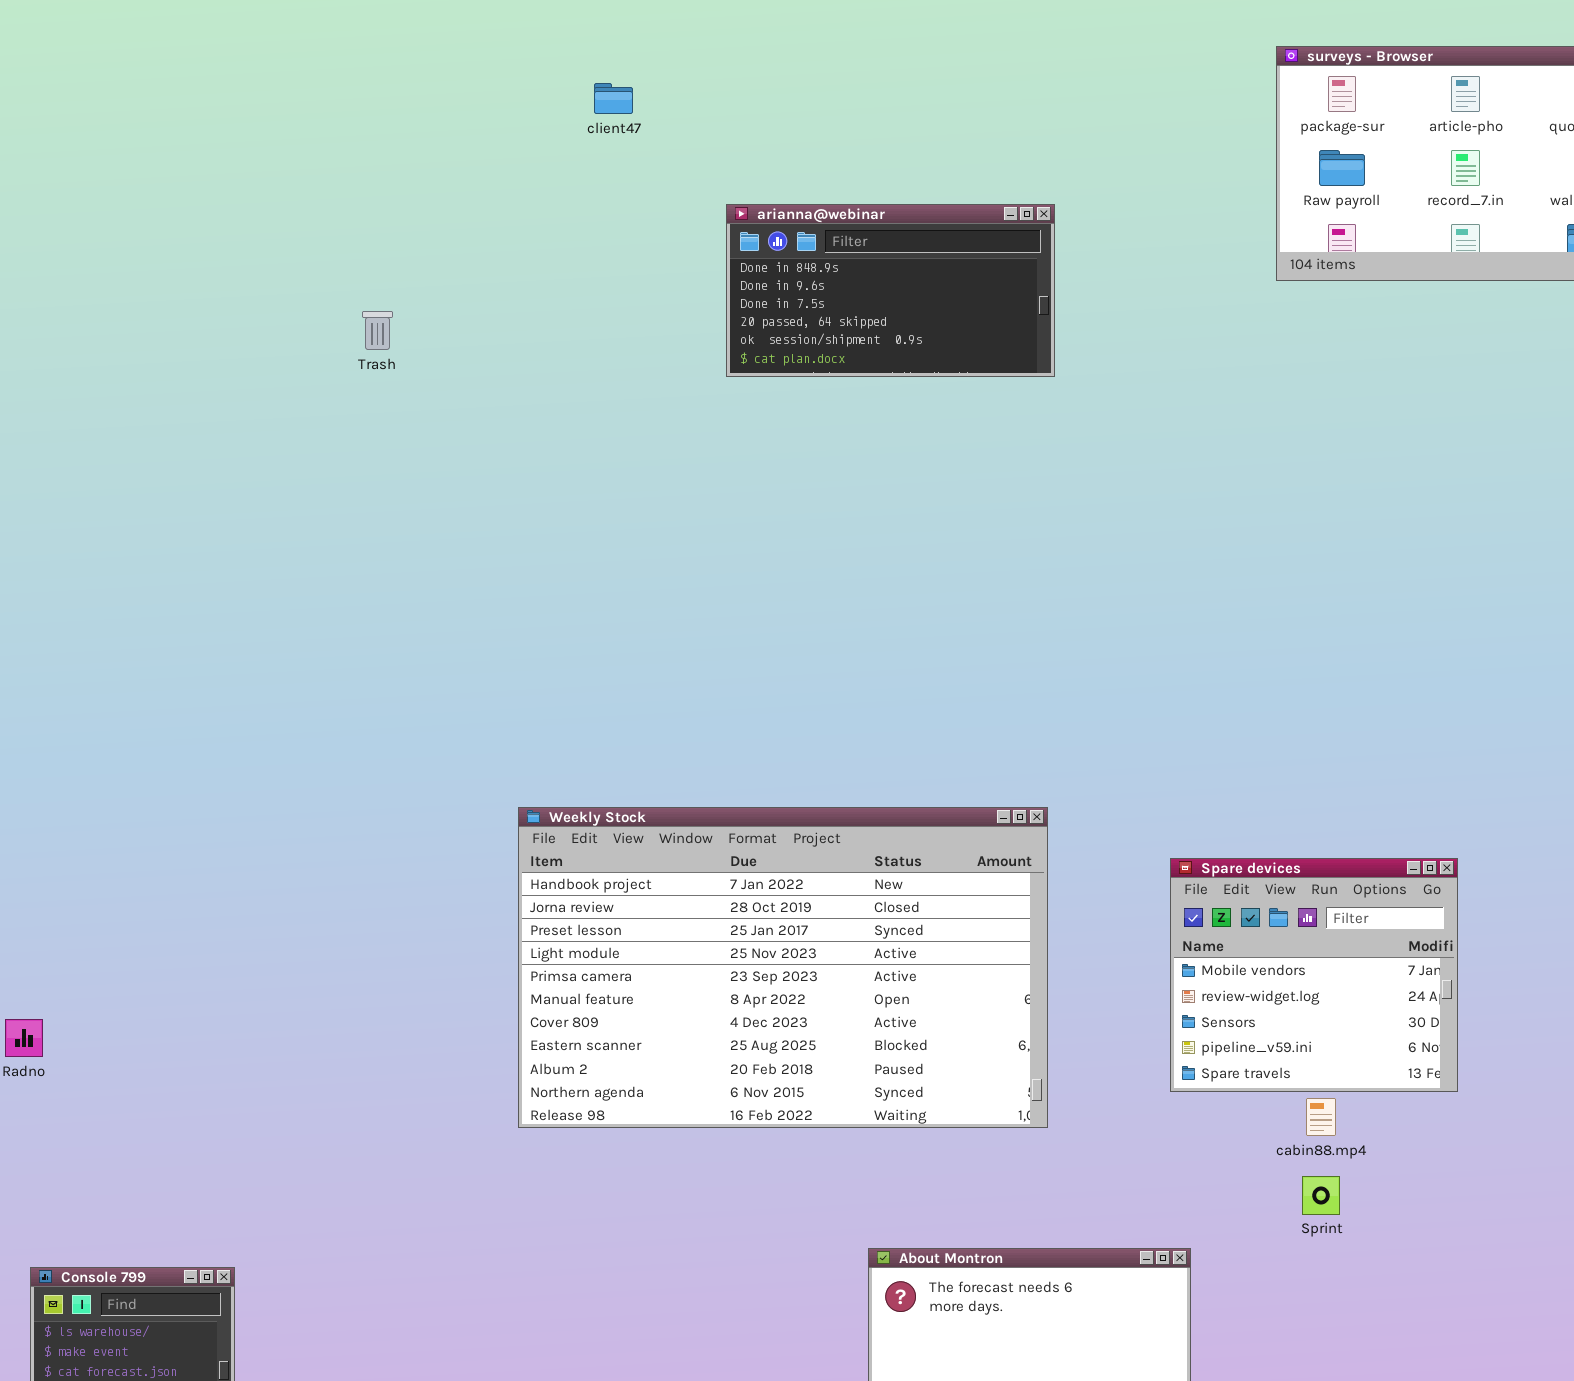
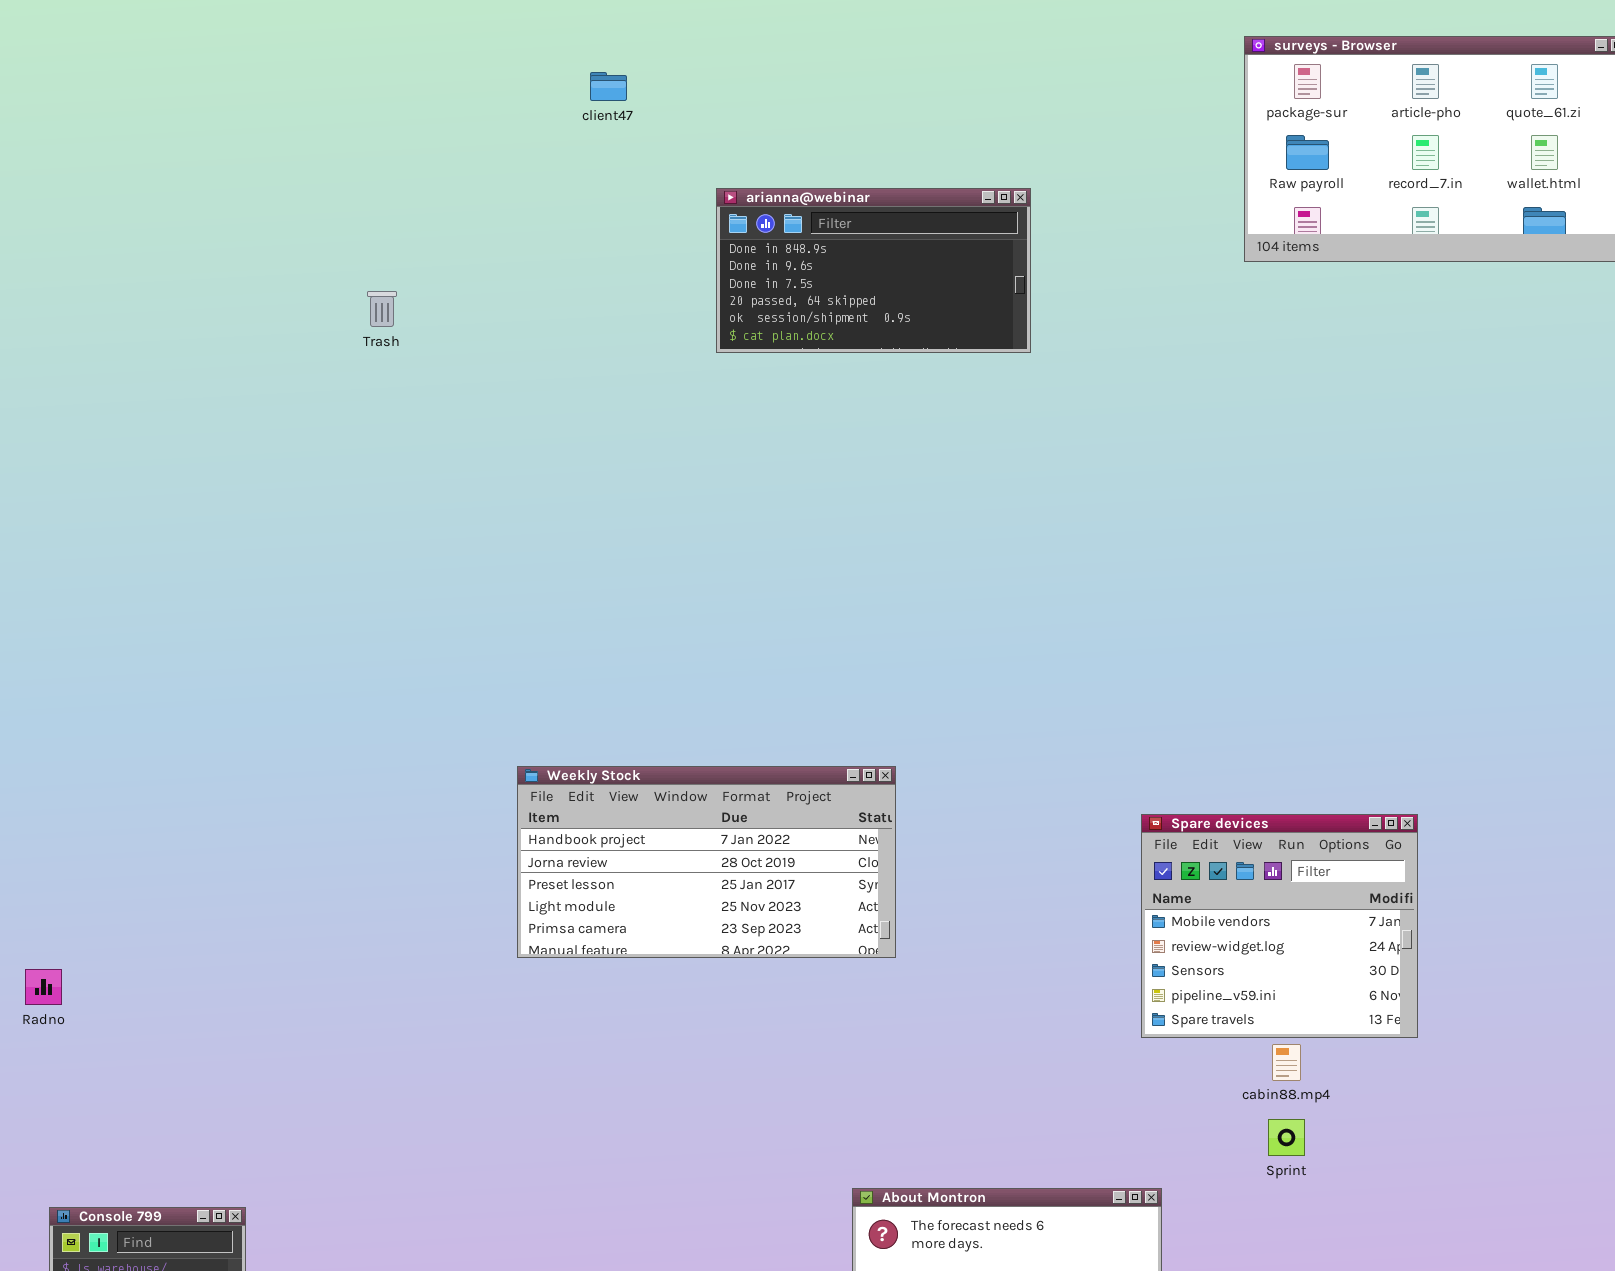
Weekly Stock: [518,807,1048,1128] -> [517,766,896,958], resized

